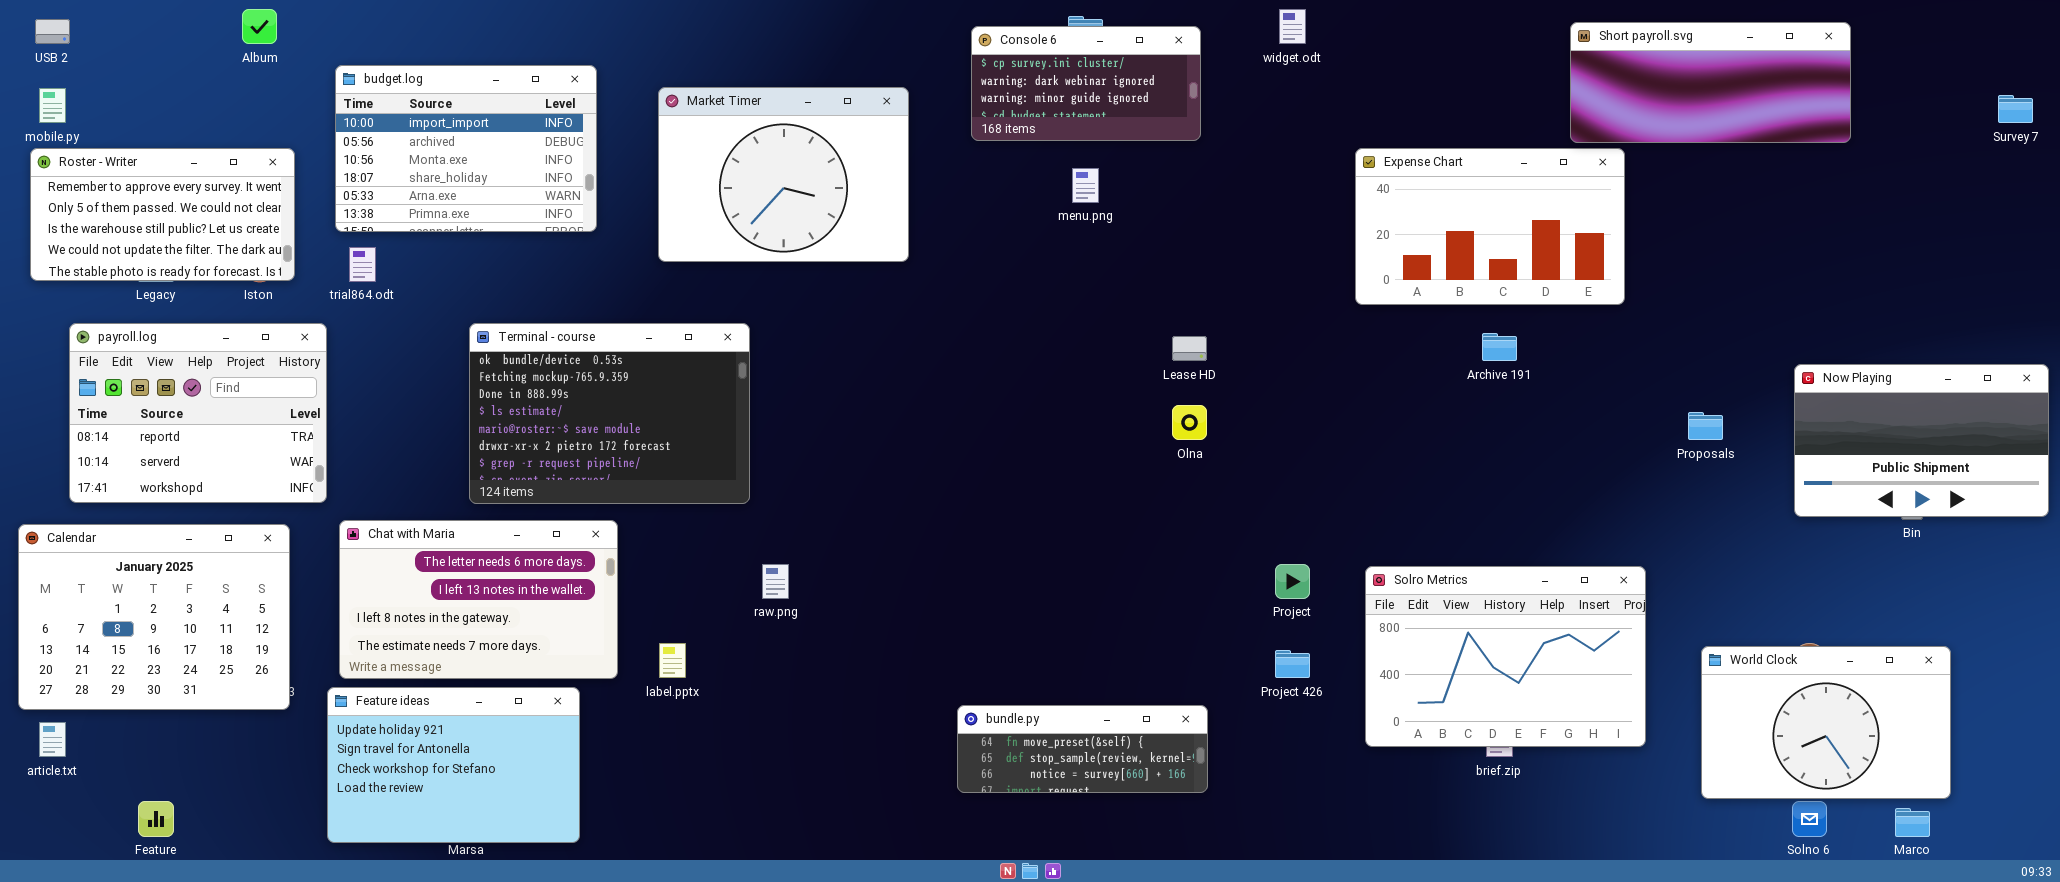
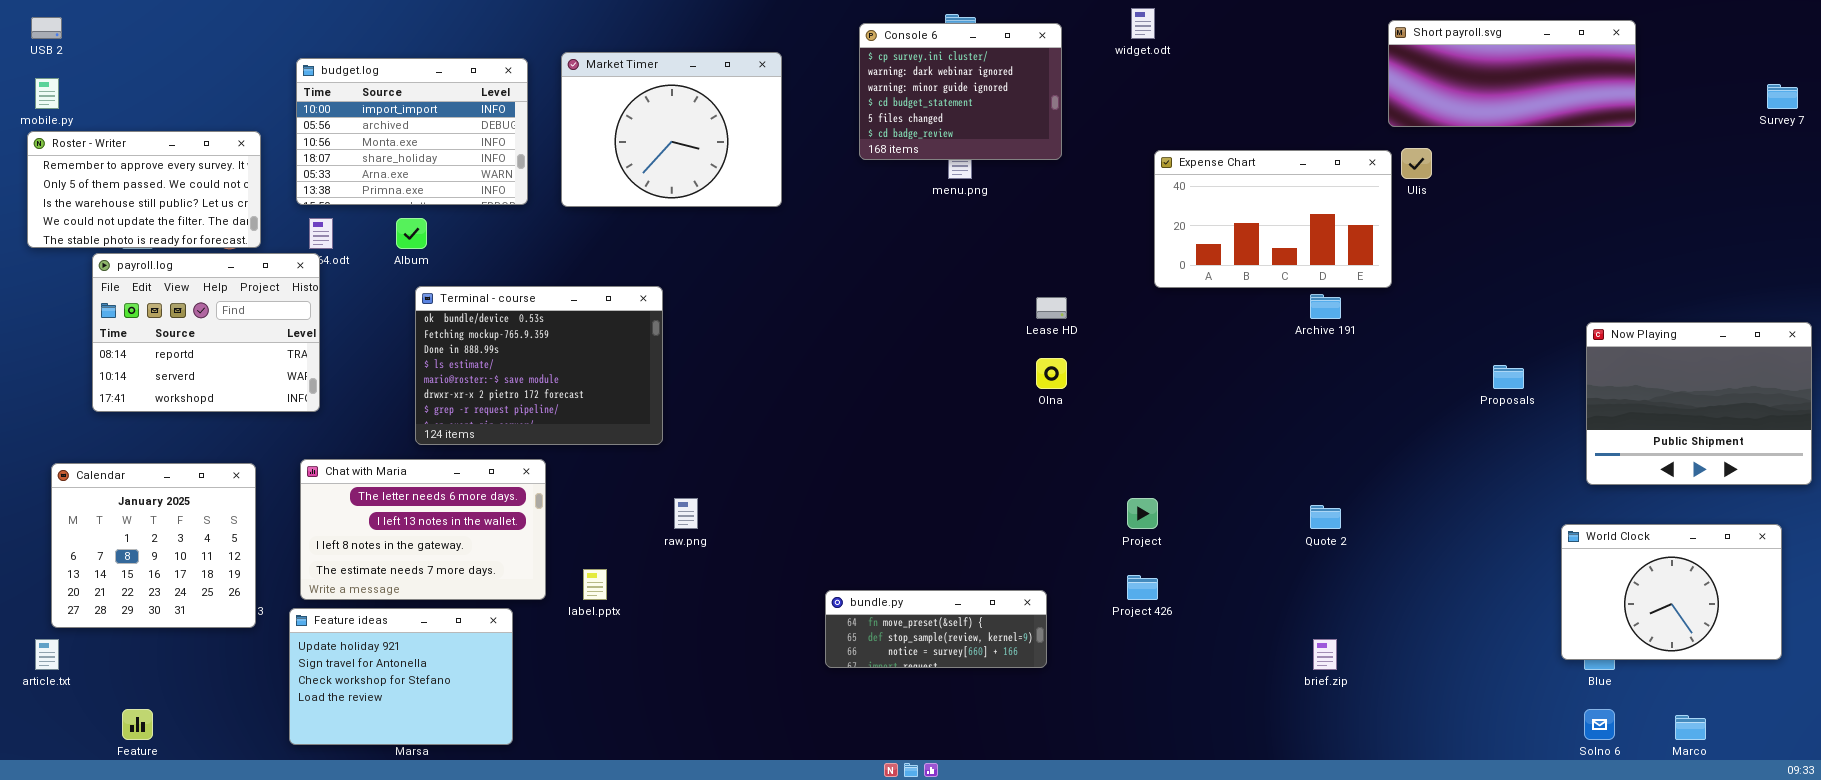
Album: [242,9,277,44] -> [396,218,427,249], moved
Console 6: [971,26,1201,141] -> [859,23,1062,160], resized
Market Timer: [658,87,909,262] -> [561,52,782,207], moved
Expense Chart: [1355,148,1625,305] -> [1154,150,1392,288], moved
payroll.log: [69,323,327,503] -> [92,253,320,412], moved
Now Playing: [1794,364,2049,517] -> [1586,322,1812,485], resized
Calendar: [18,524,290,710] -> [51,463,256,628], resized
Solro Metrics: [1365,566,1646,747] -> none, closed
World Clock: [1701,646,1951,799] -> [1561,524,1782,660], moved
bundle.py: [957,705,1208,793] -> [825,590,1047,668], moved

